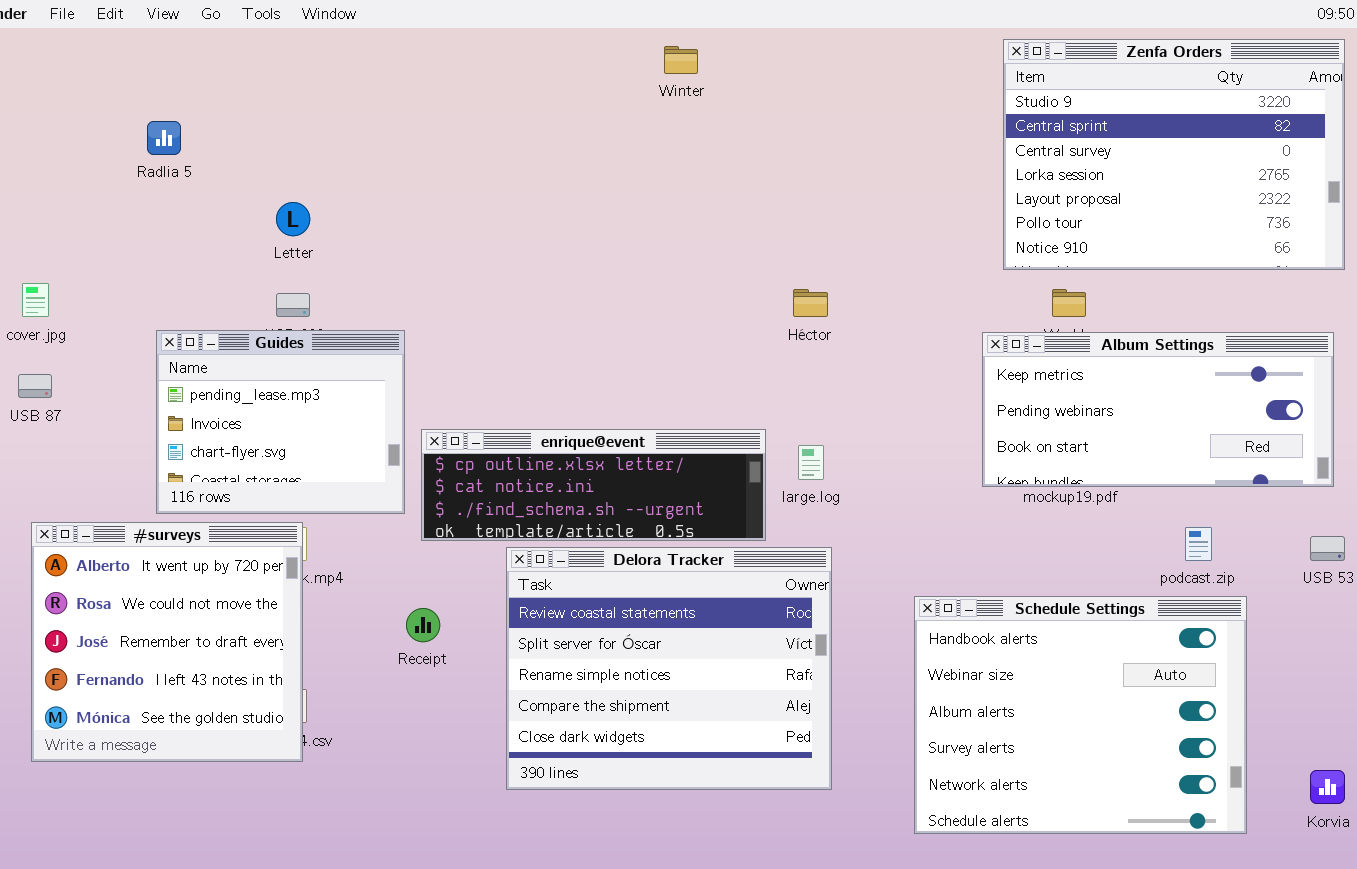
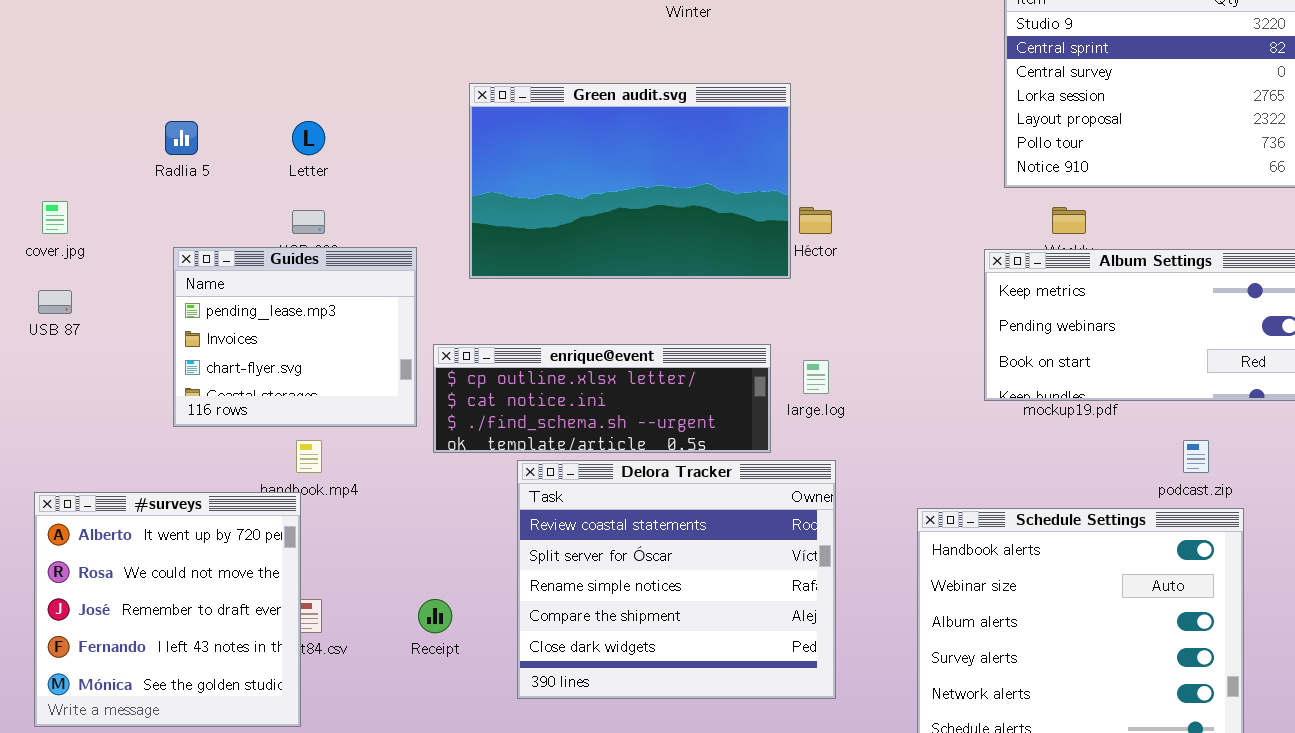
Radlia 5: [147,121,181,155] -> [165,121,198,155], moved
Green audit.svg: none -> [469,83,791,279], opened
#surveys: [31,522,303,762] -> [34,492,301,727], moved
Receipt: [406,608,440,642] -> [418,599,452,633], moved

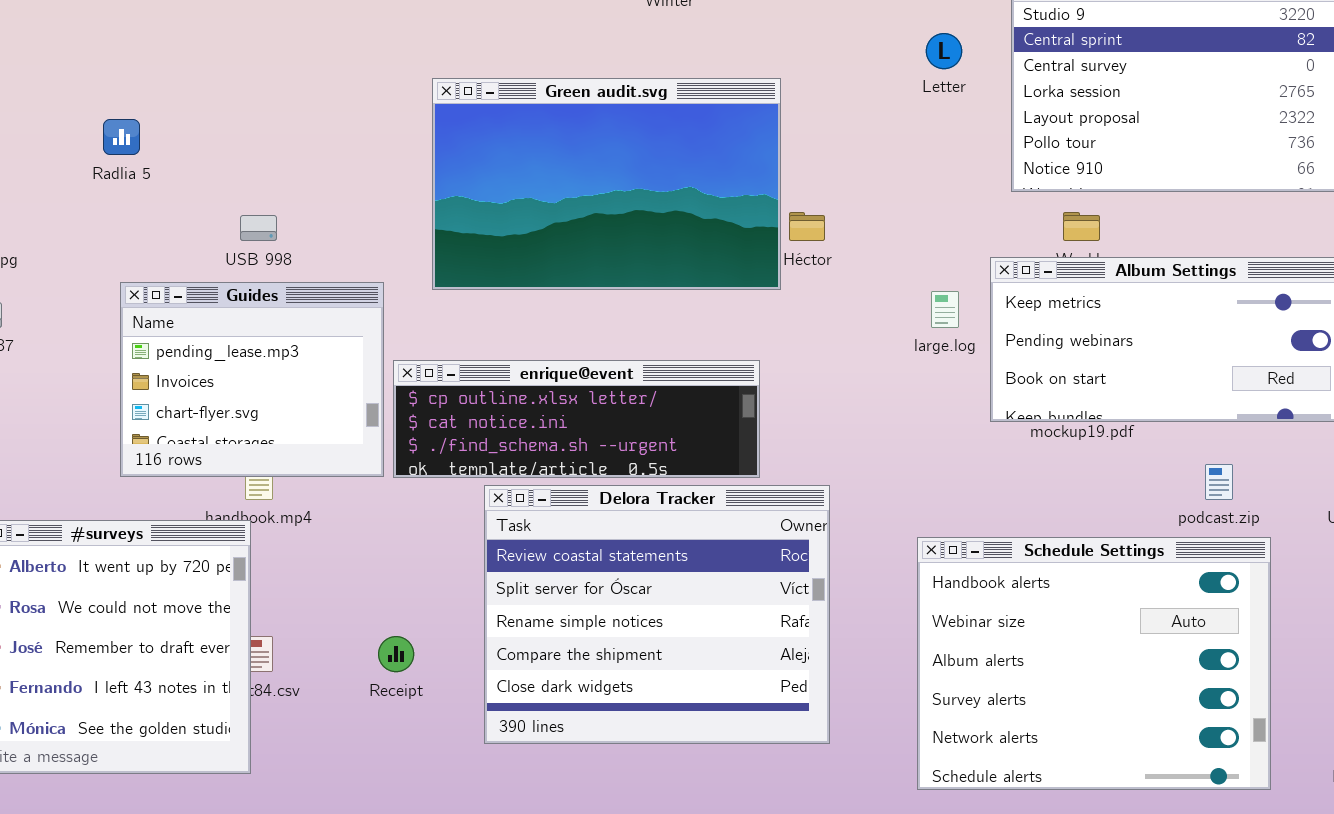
Letter: [292,121,325,155] -> [926,33,962,69], moved
Guides: [173,247,417,427] -> [120,282,384,477], moved
large.log: [803,360,829,394] -> [931,291,959,328], moved

